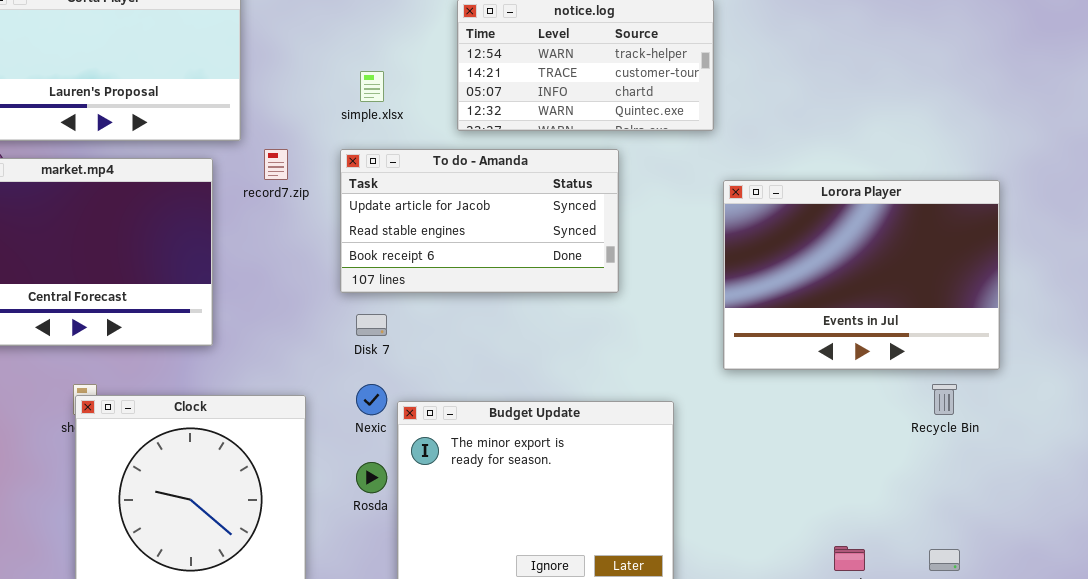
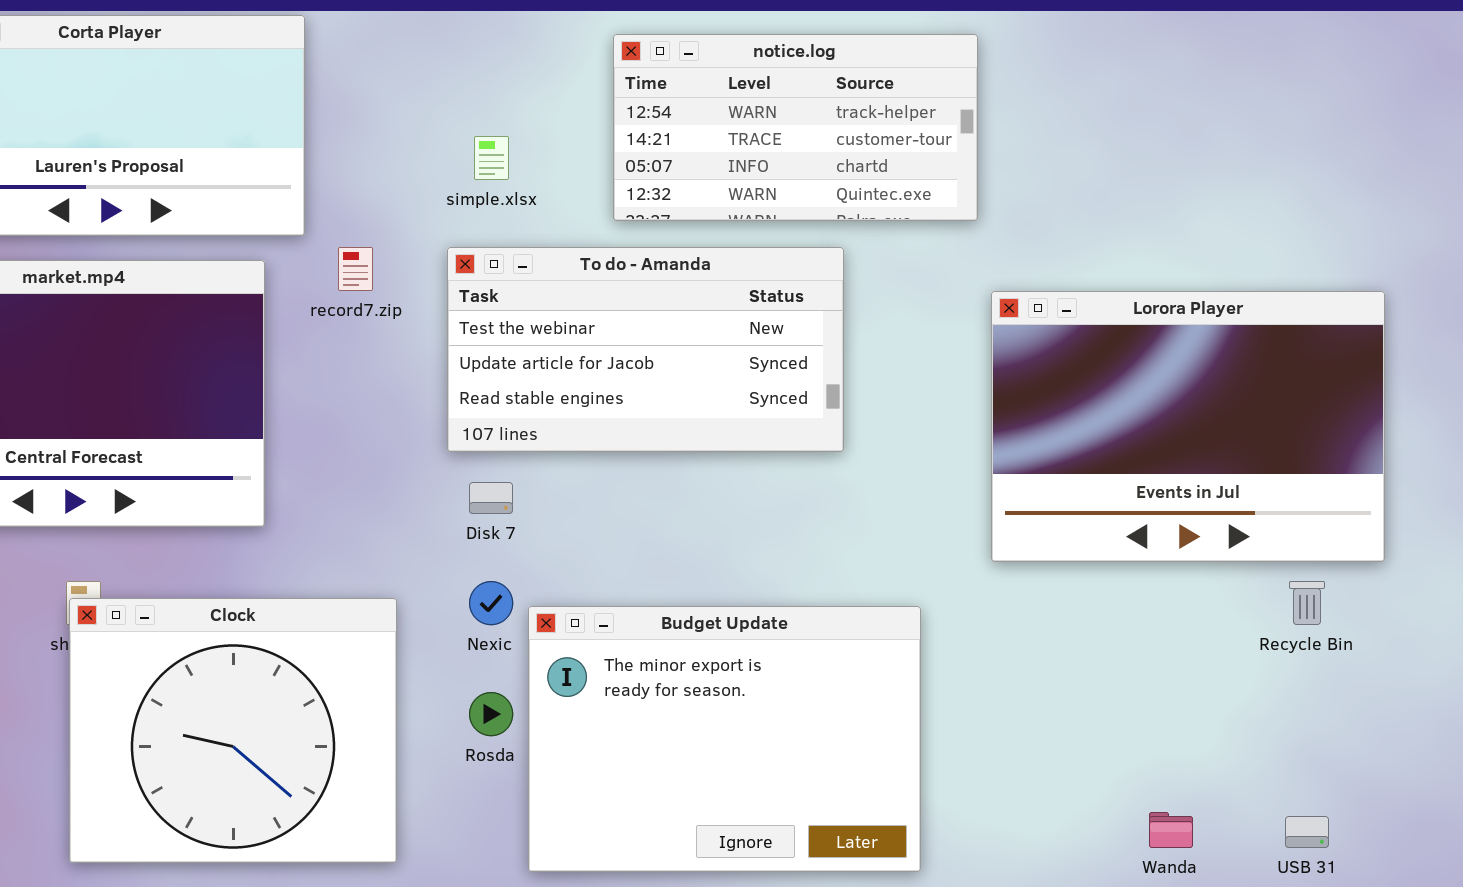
To do - Amanda: [340,149,619,293] -> [447,247,844,452], scrolled up 1 row

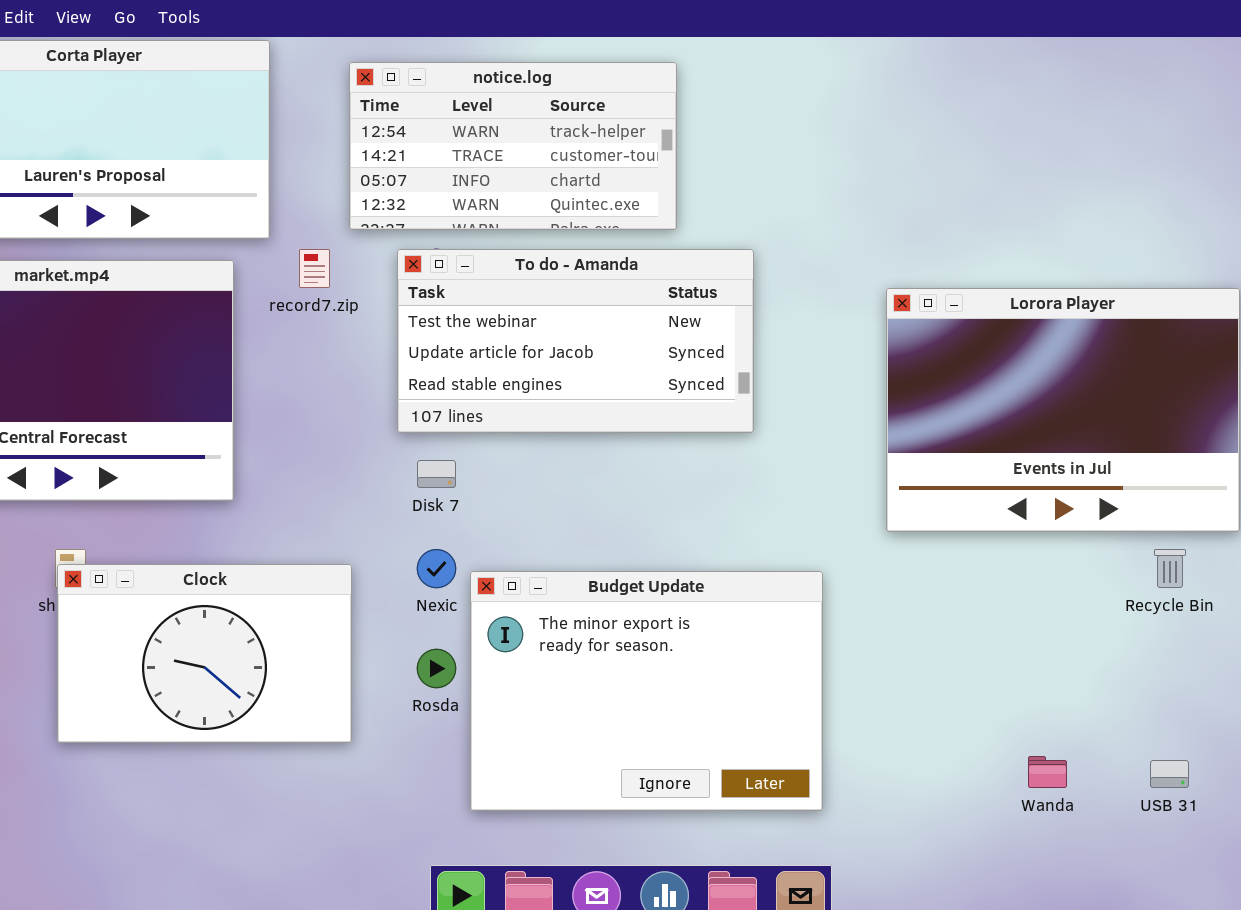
notice.log: [613,34,978,221] -> [349,62,677,230], moved
Clock: [69,598,397,863] -> [57,564,352,743], resized

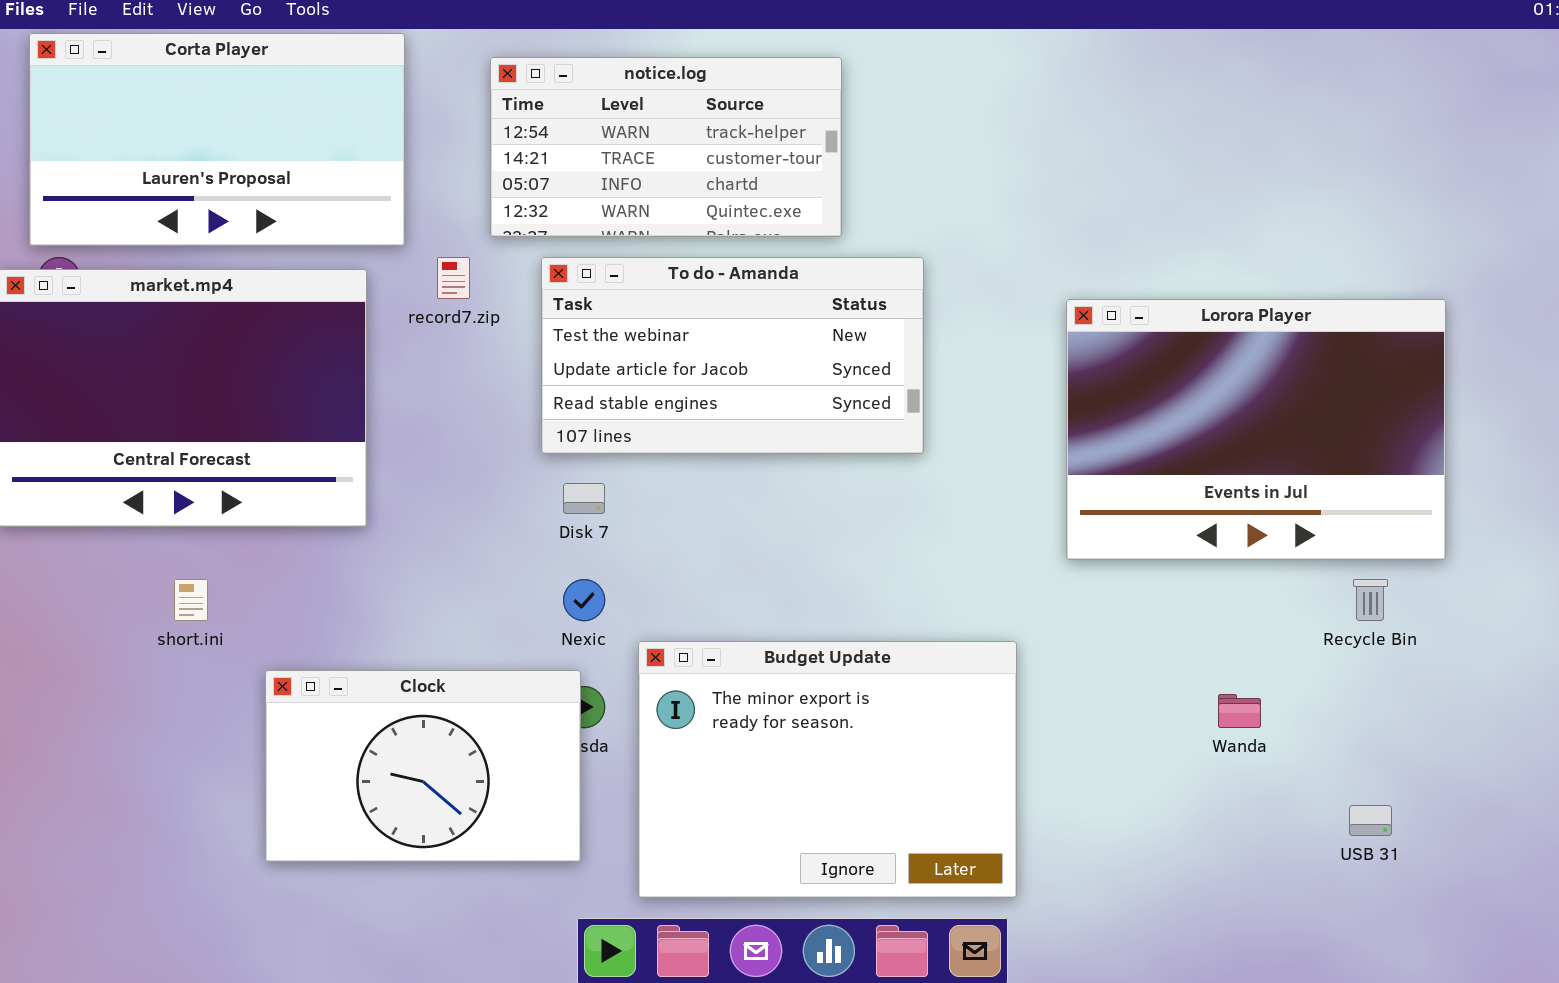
Clock: [57,564,352,743] -> [265,670,581,862], moved
Budget Update: [470,571,823,811] -> [638,641,1017,898], moved
Wanda: [1028,756,1067,788] -> [1218,694,1261,728], moved

